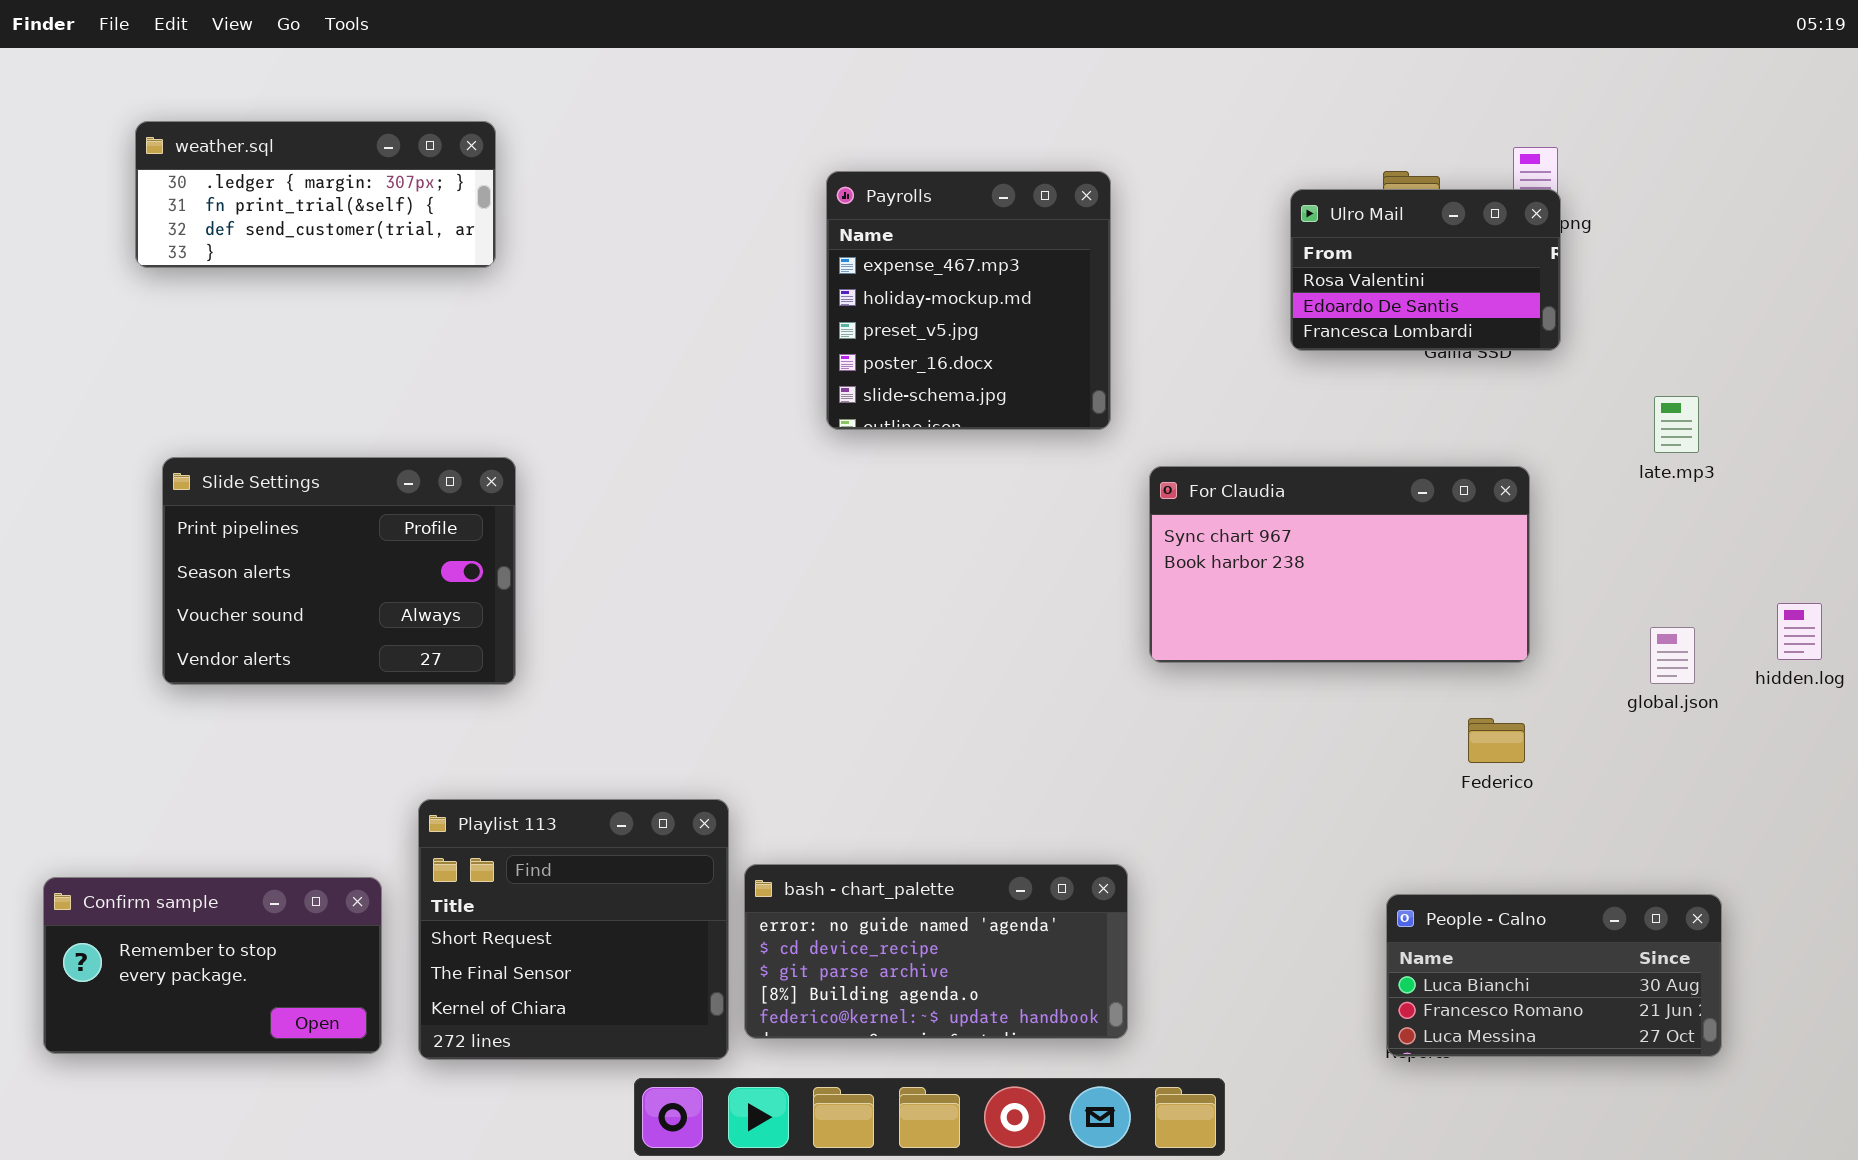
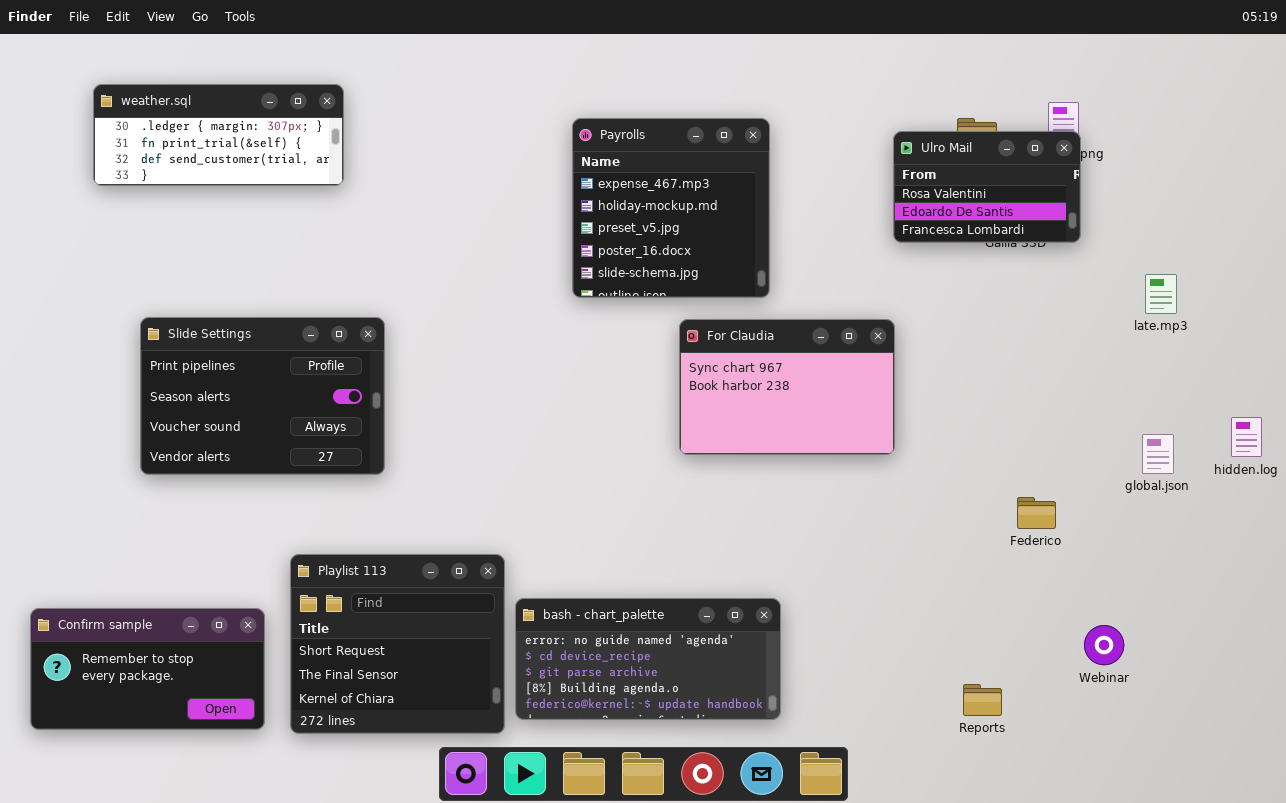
Slide Settings: [162,457,516,685] -> [140,317,385,475], moved
For Claudia: [1149,466,1530,663] -> [679,319,895,455], moved, resized
People - Calno: [1386,894,1722,1057] -> none, closed

